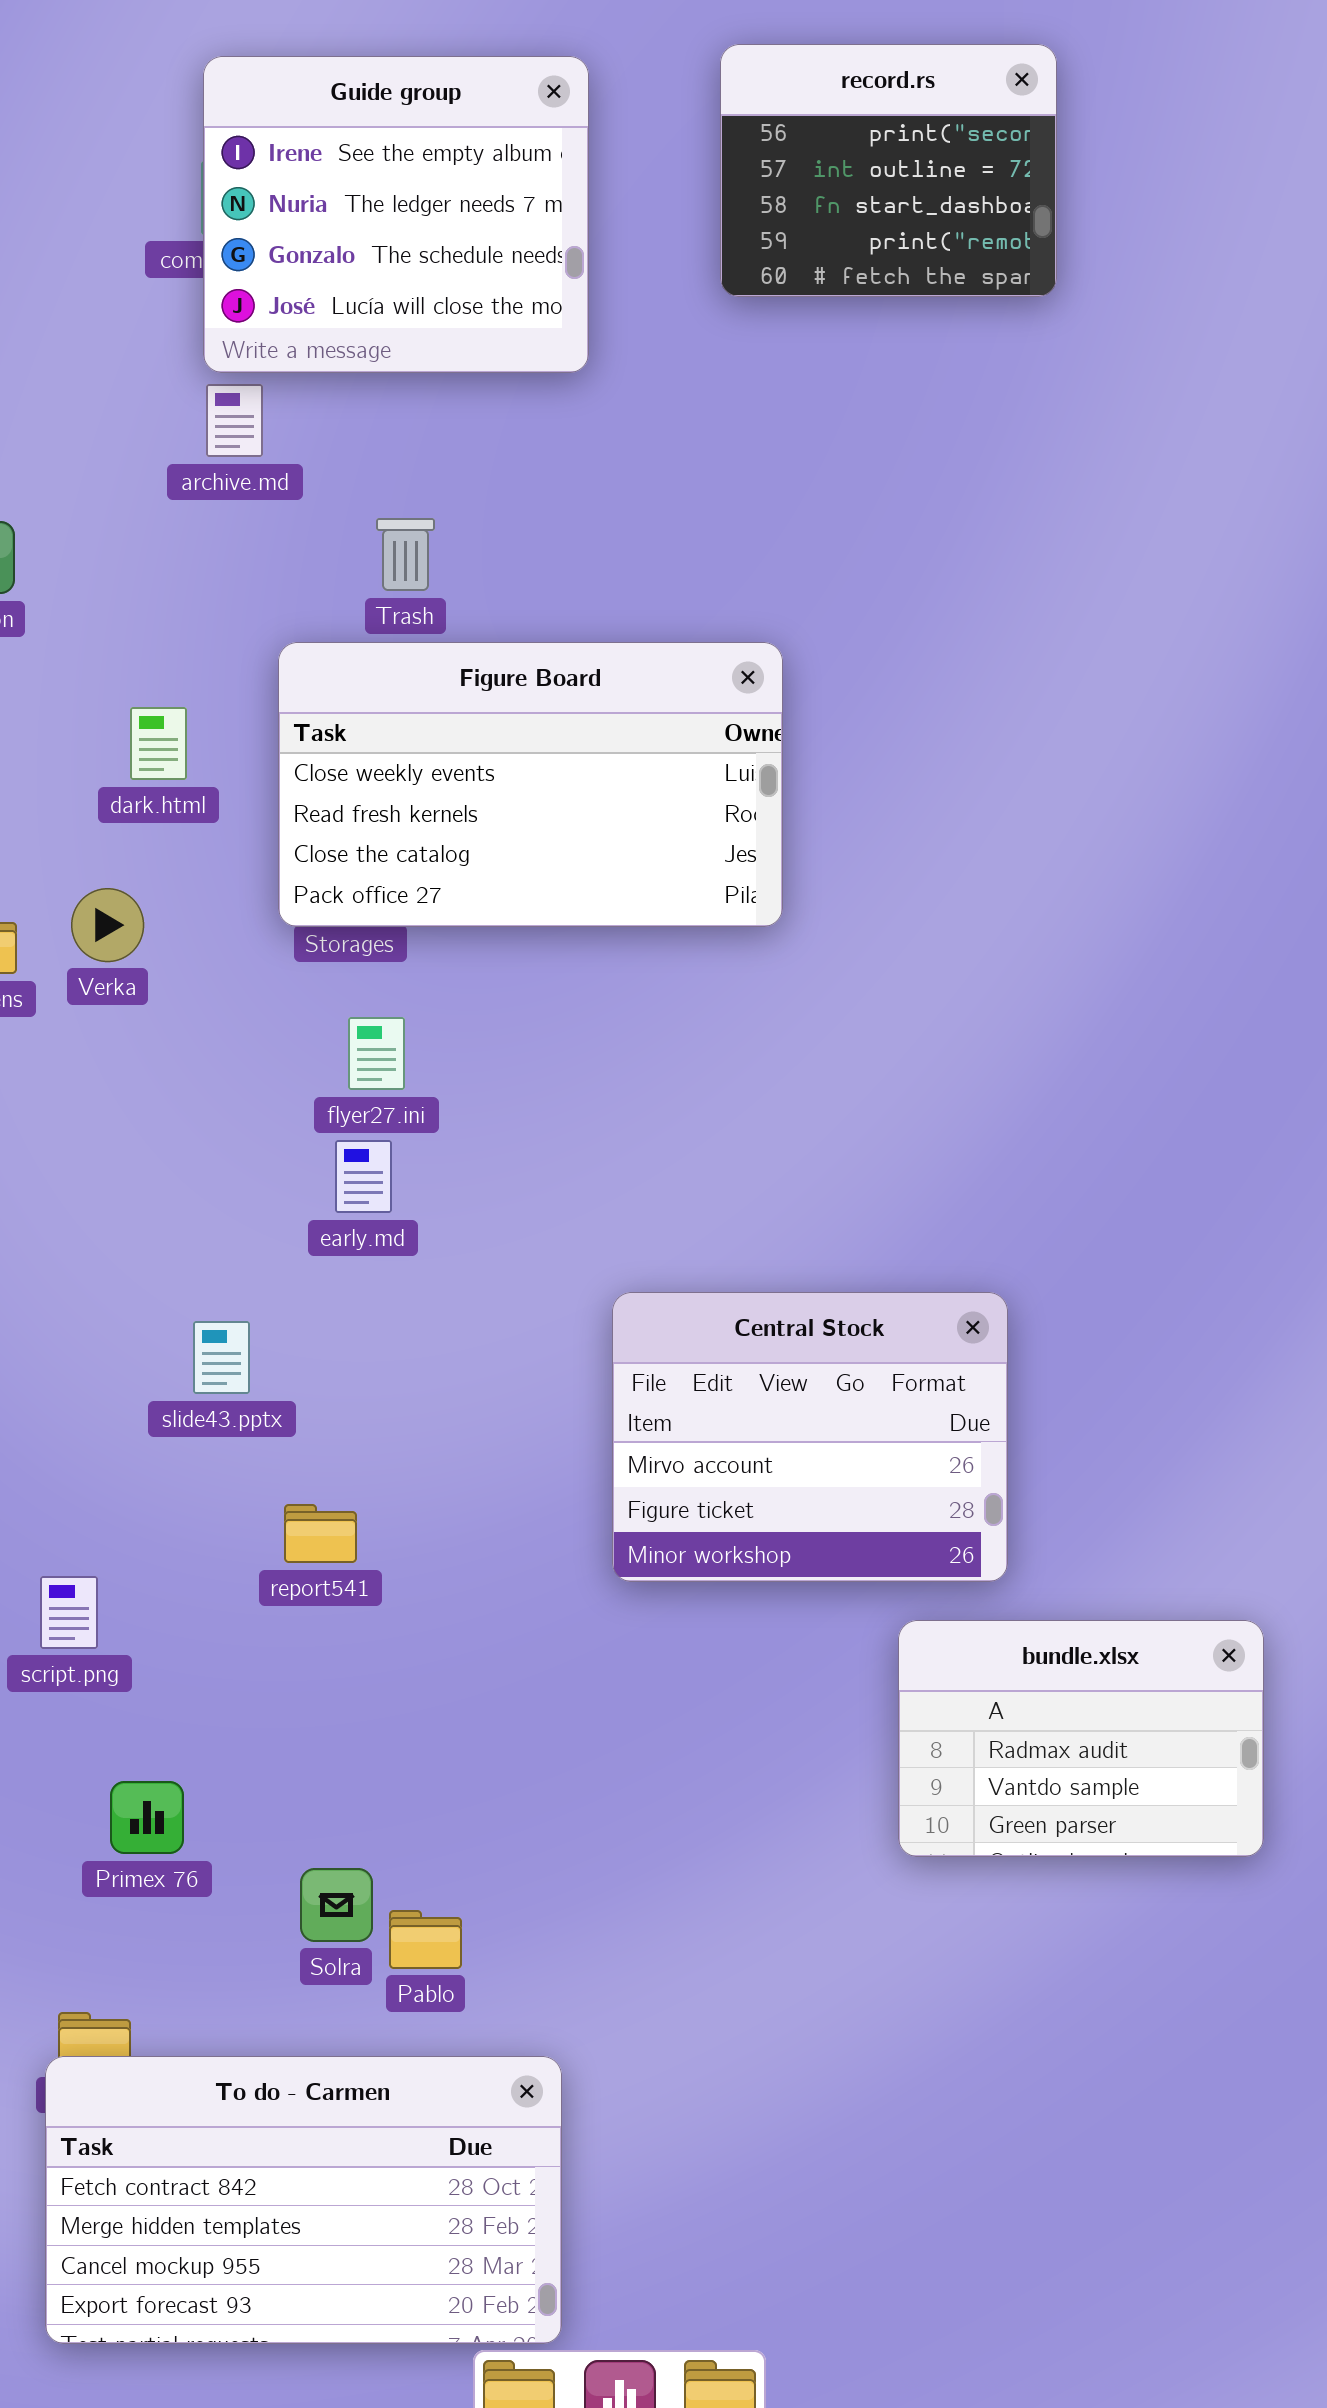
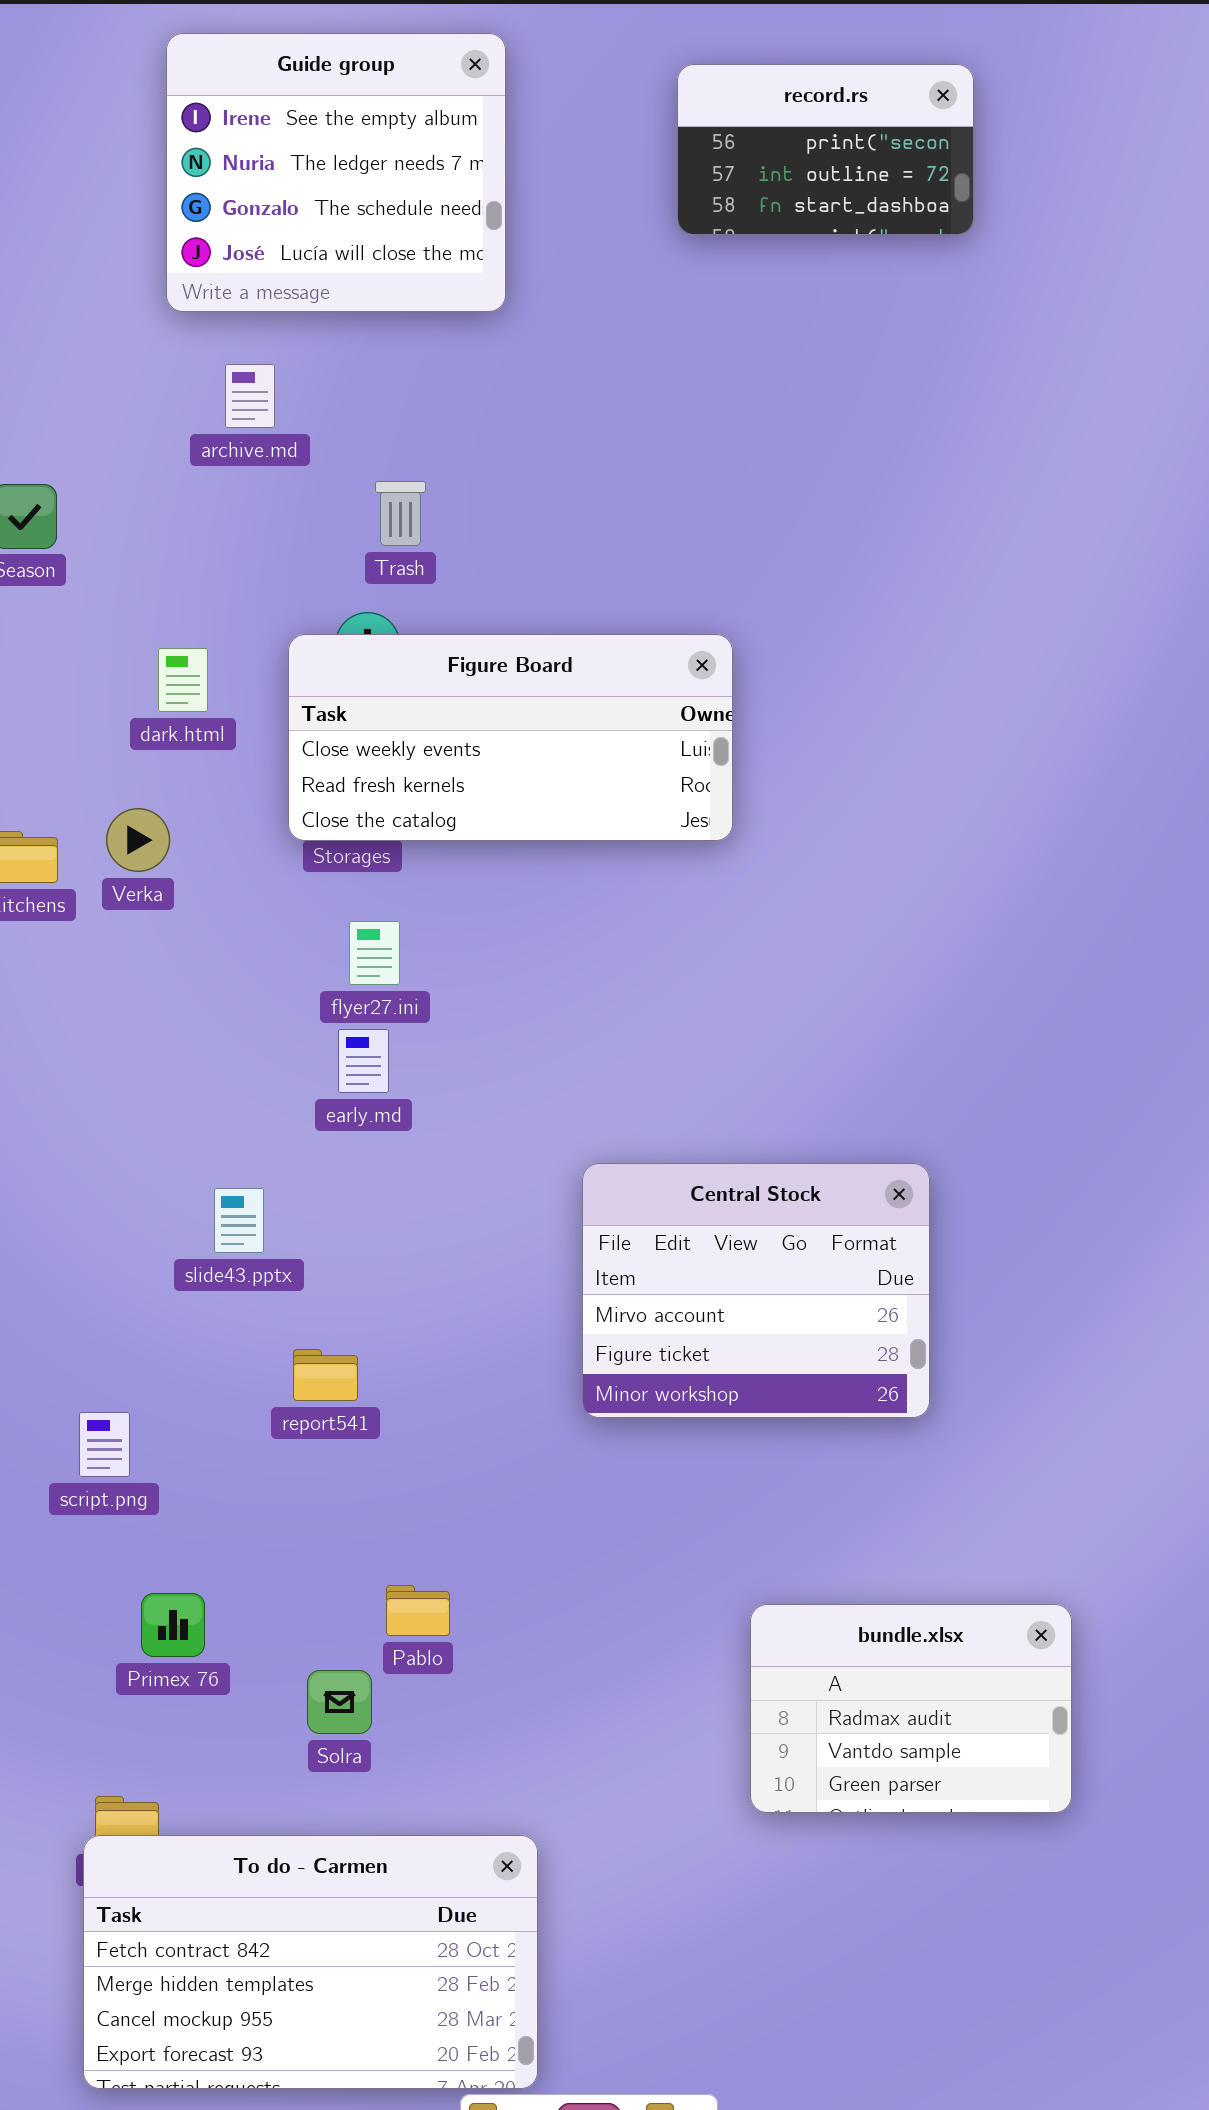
record.rs: [720,44,1057,297] -> [677,64,974,235], resized
Guide group: [203,56,589,373] -> [166,33,506,312], moved
Figure Board: [278,642,783,927] -> [288,634,733,841], resized
bundle.xlsx: [898,1620,1264,1857] -> [750,1604,1072,1813], moved
Pablo: [389,1910,462,1969] -> [386,1585,450,1636], moved

